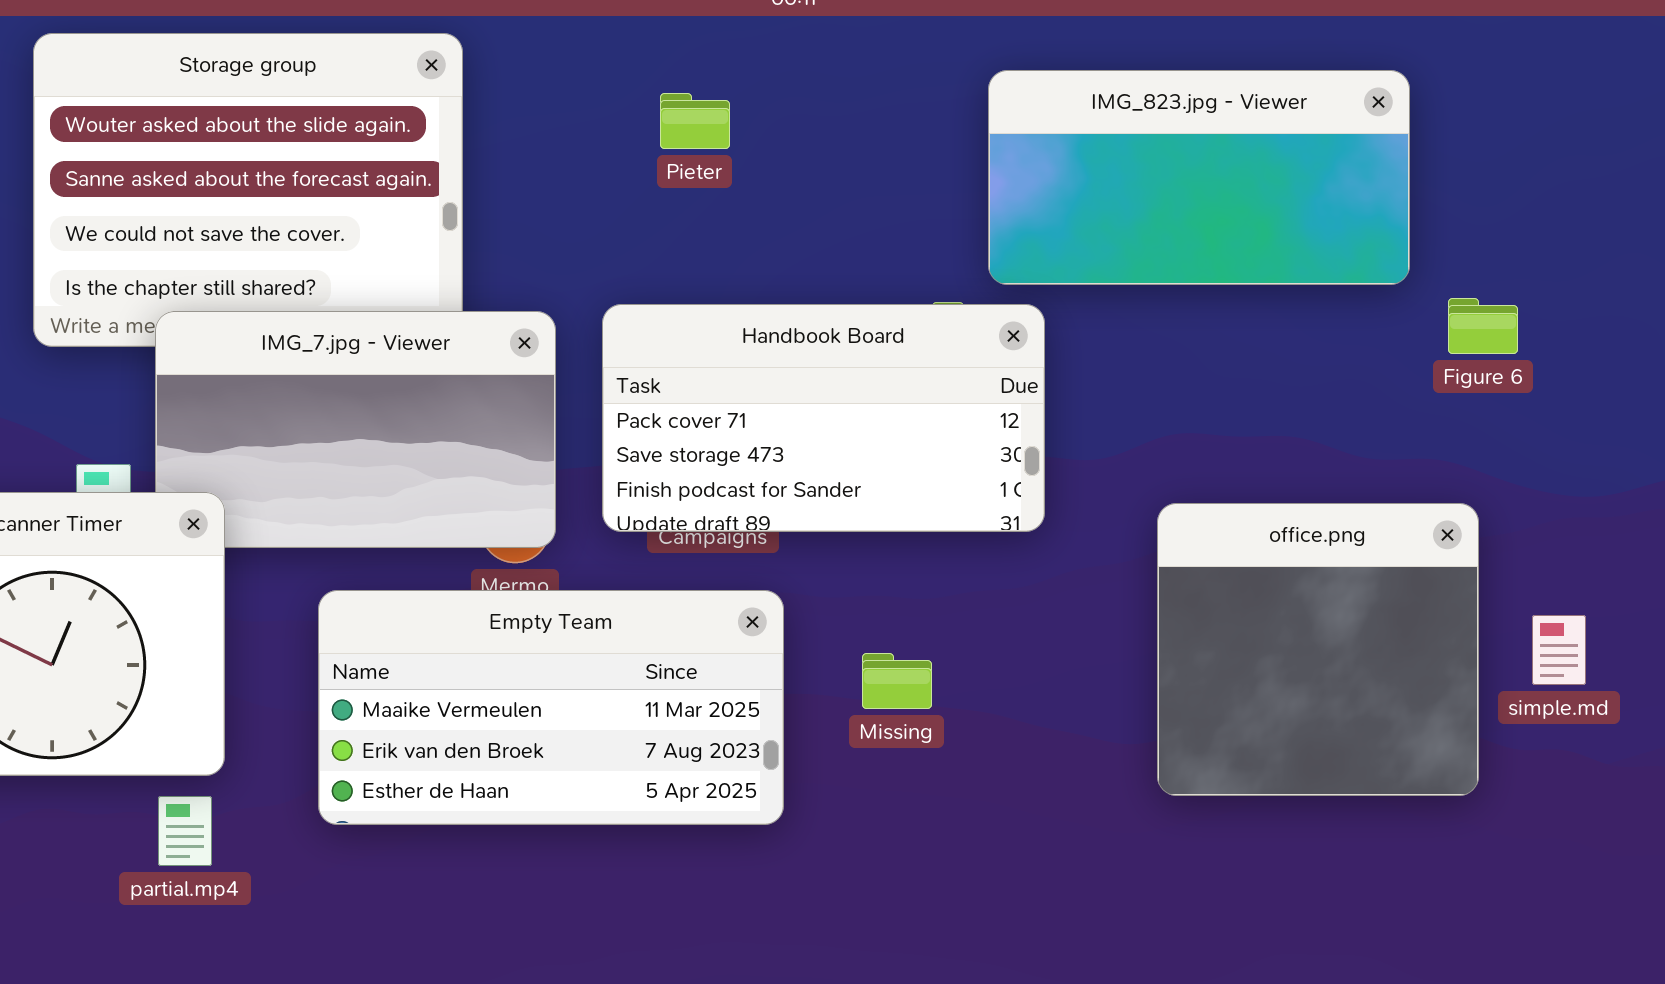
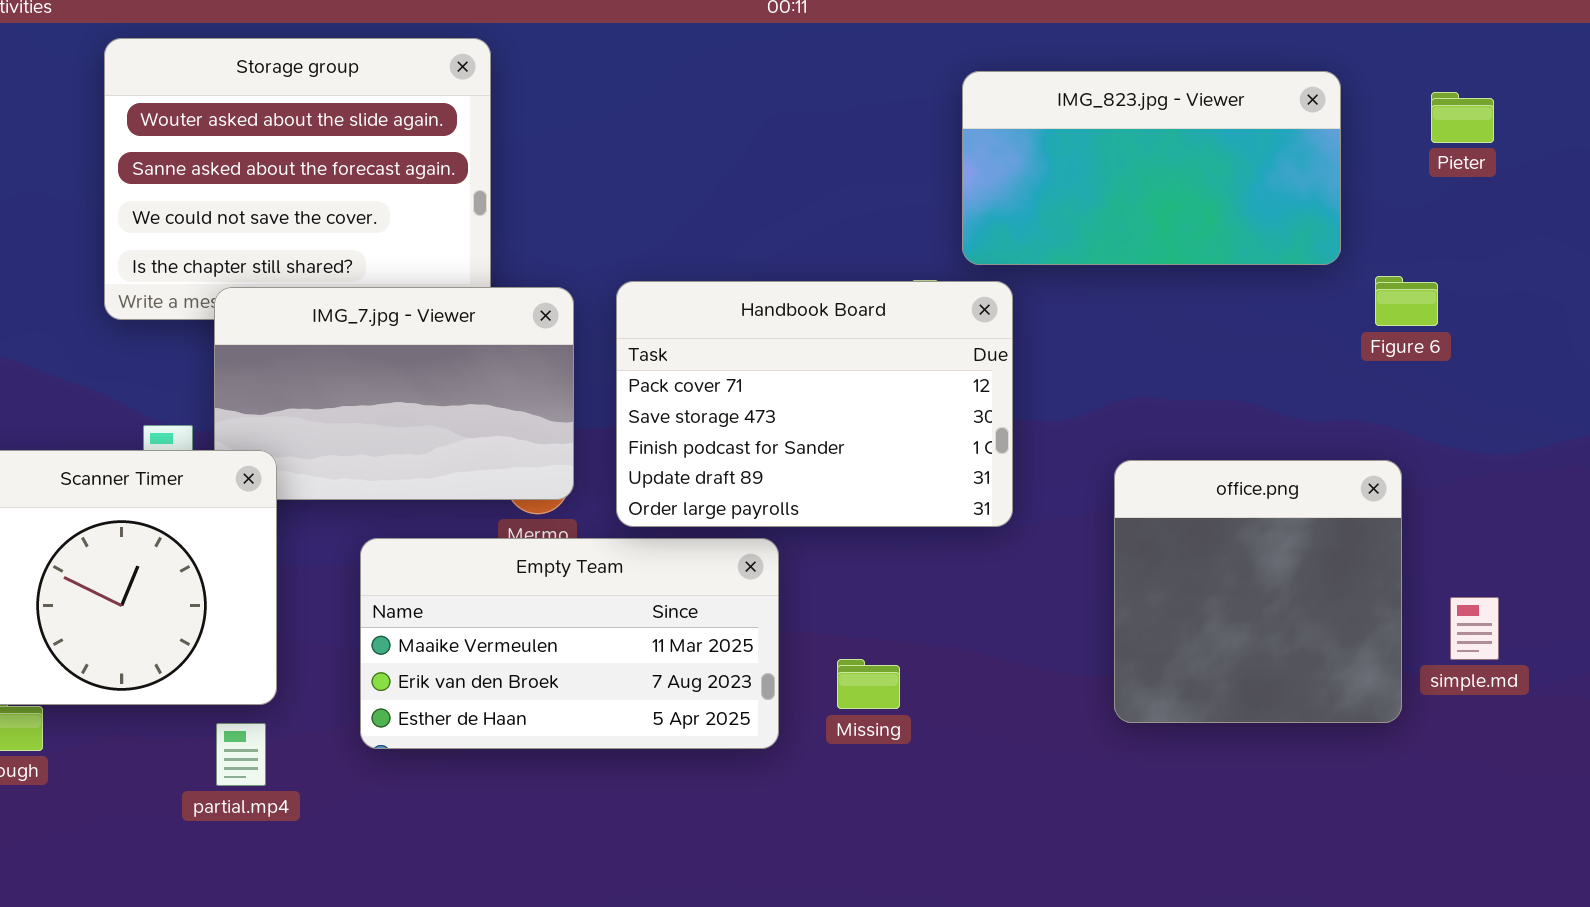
Pieter: [660,93,730,149] -> [1431,92,1494,143], moved
Handbook Board: [602,304,1045,532] -> [616,281,1013,527], resized
simple.md: [1532,615,1586,685] -> [1450,597,1499,660], moved
Missing: [862,653,932,709] -> [837,659,900,709], moved

